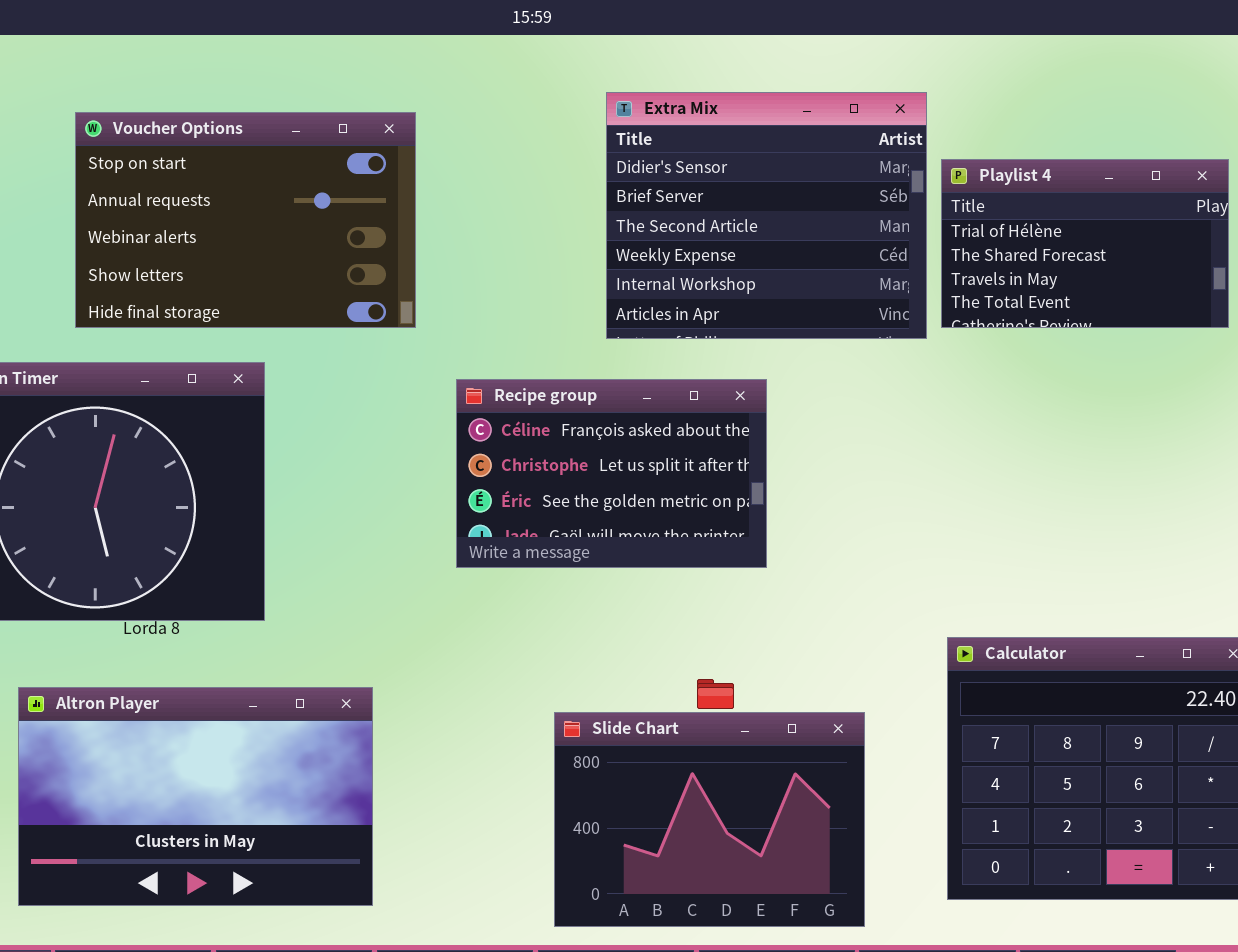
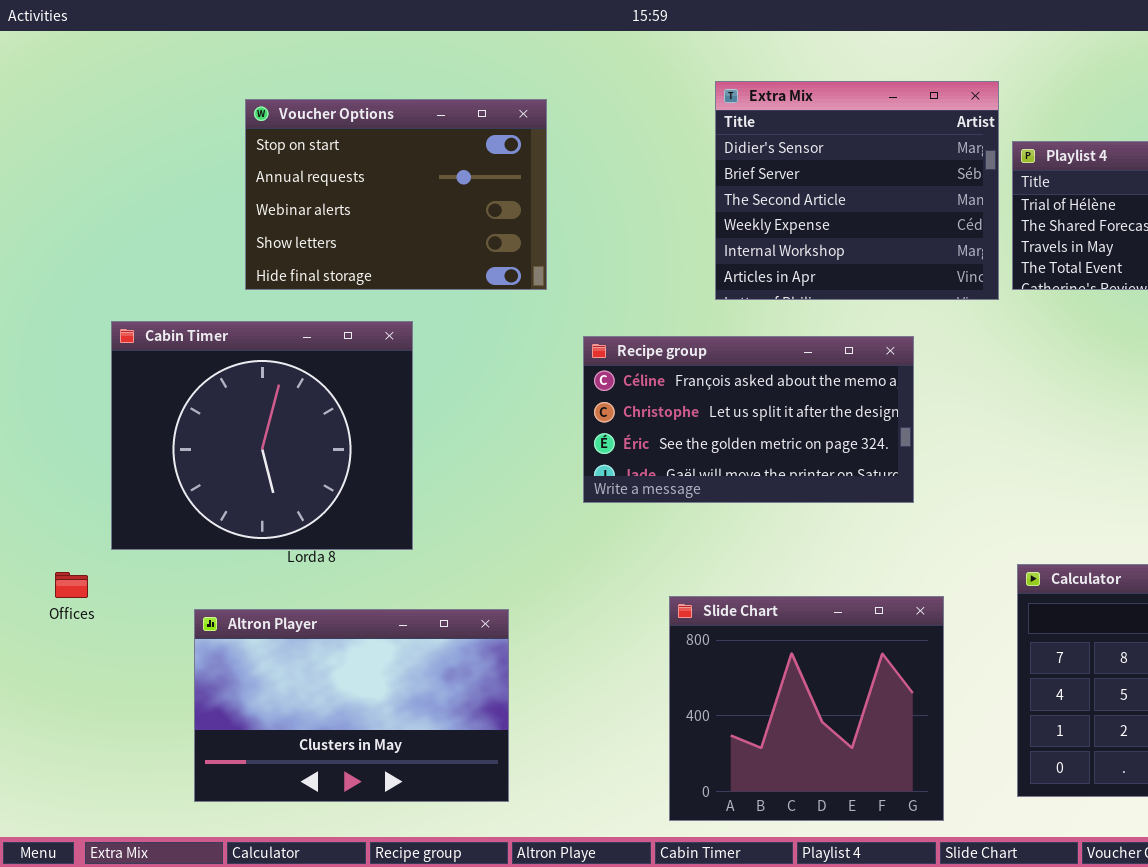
Recipe group: [456,379,767,568] -> [583,336,914,503], resized
Slide Chart: [554,712,865,927] -> [669,596,944,821], resized

